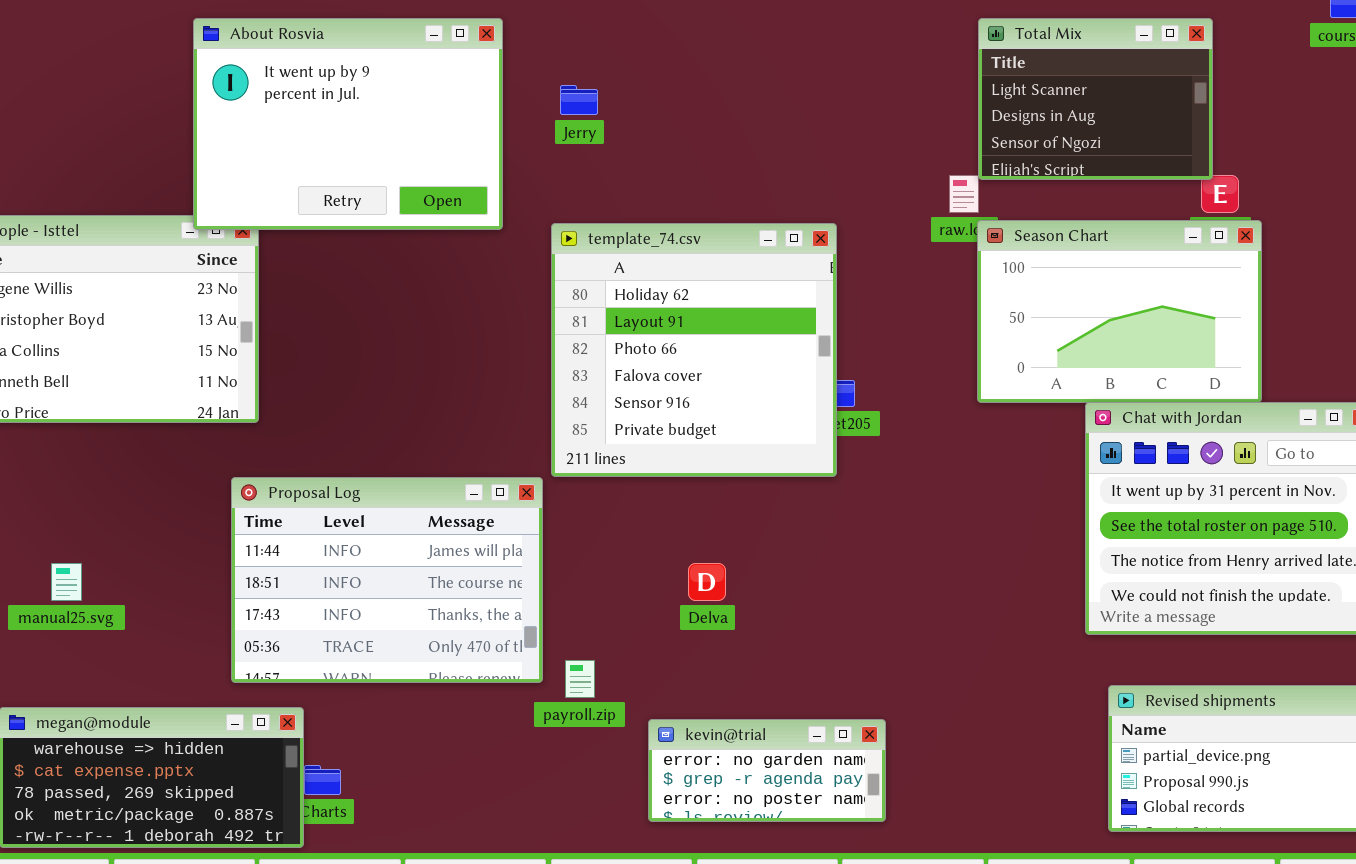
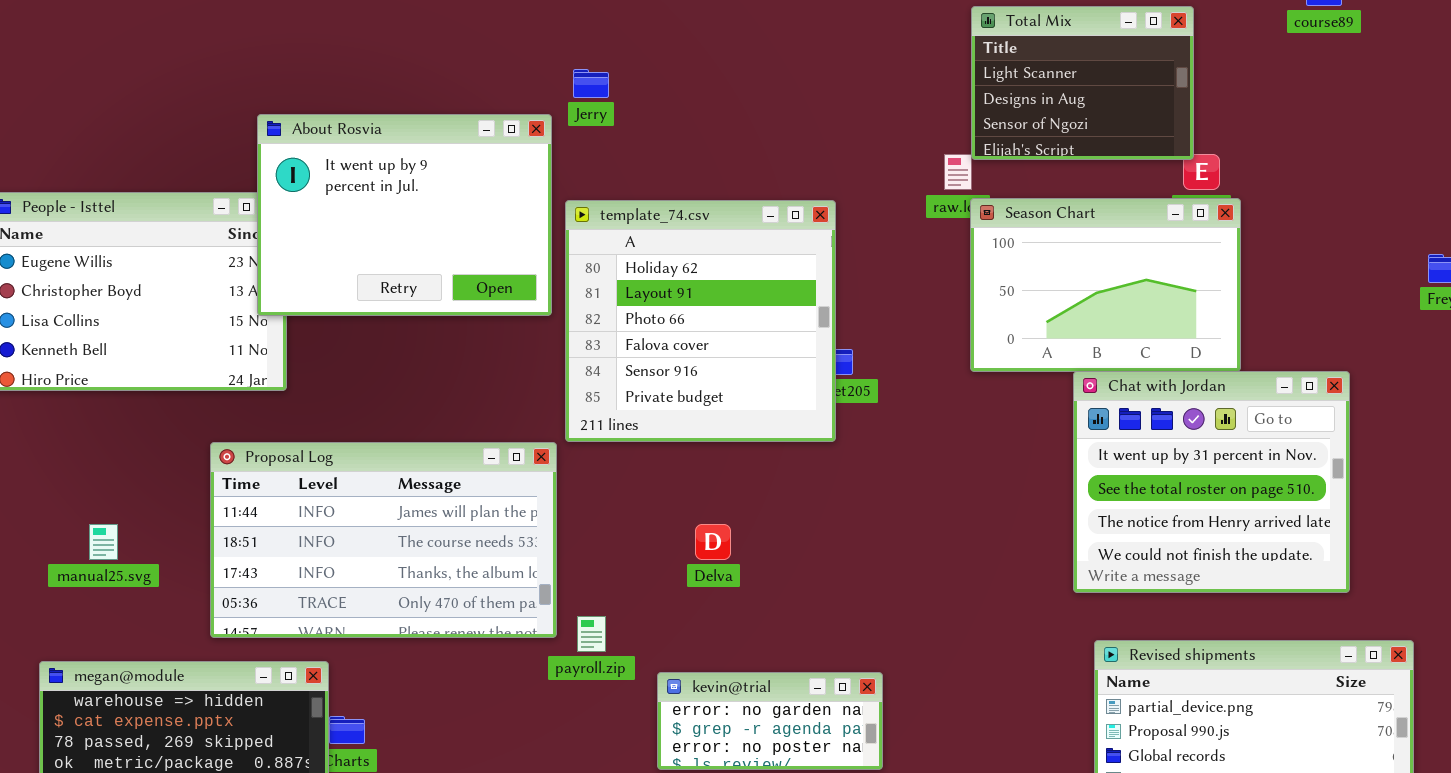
About Rosvia: [193,18,503,230] -> [257,114,552,316], moved
Proposal Log: [231,477,543,683] -> [210,442,557,638], resized

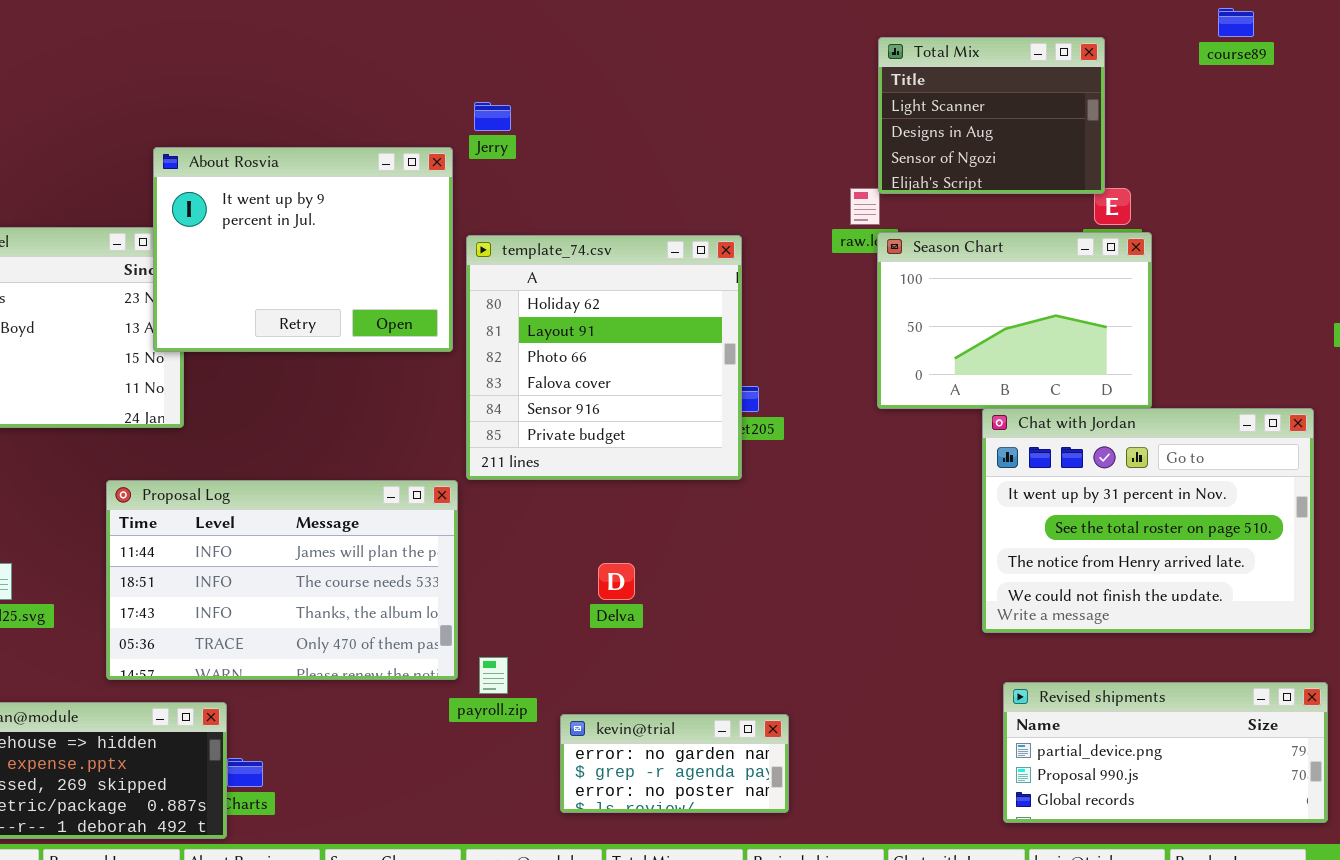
Chat with Jordan: [1073,371,1350,593] -> [982,408,1314,633], resized

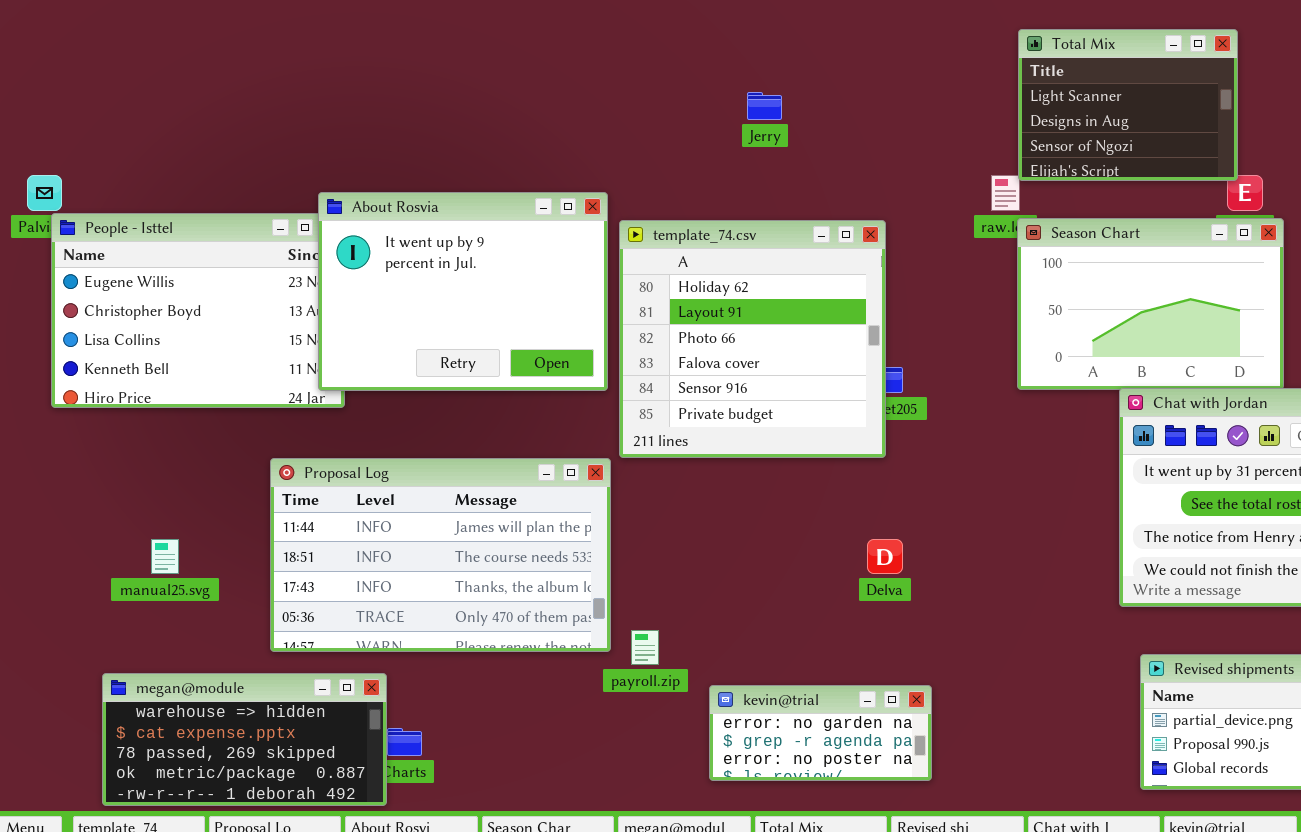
Jerry: [474,102,511,131] -> [747,92,782,120], moved
About Rosvia: [153,147,453,352] -> [318,192,608,391], moved
Delva: [598,563,635,600] -> [867,539,903,574], moved

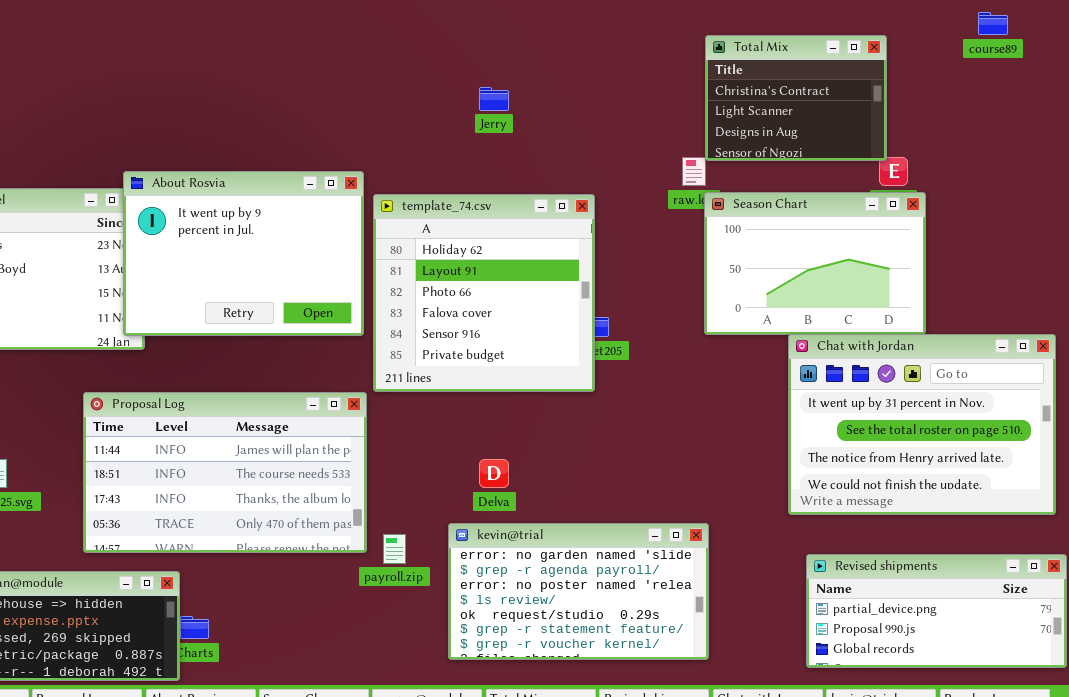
Total Mix: [1018,29,1238,181] -> [705,35,887,161], scrolled up 1 row
Delva: [867,539,903,574] -> [479,459,509,488], moved
kevin@trial: [709,685,932,781] -> [448,523,709,660], resized

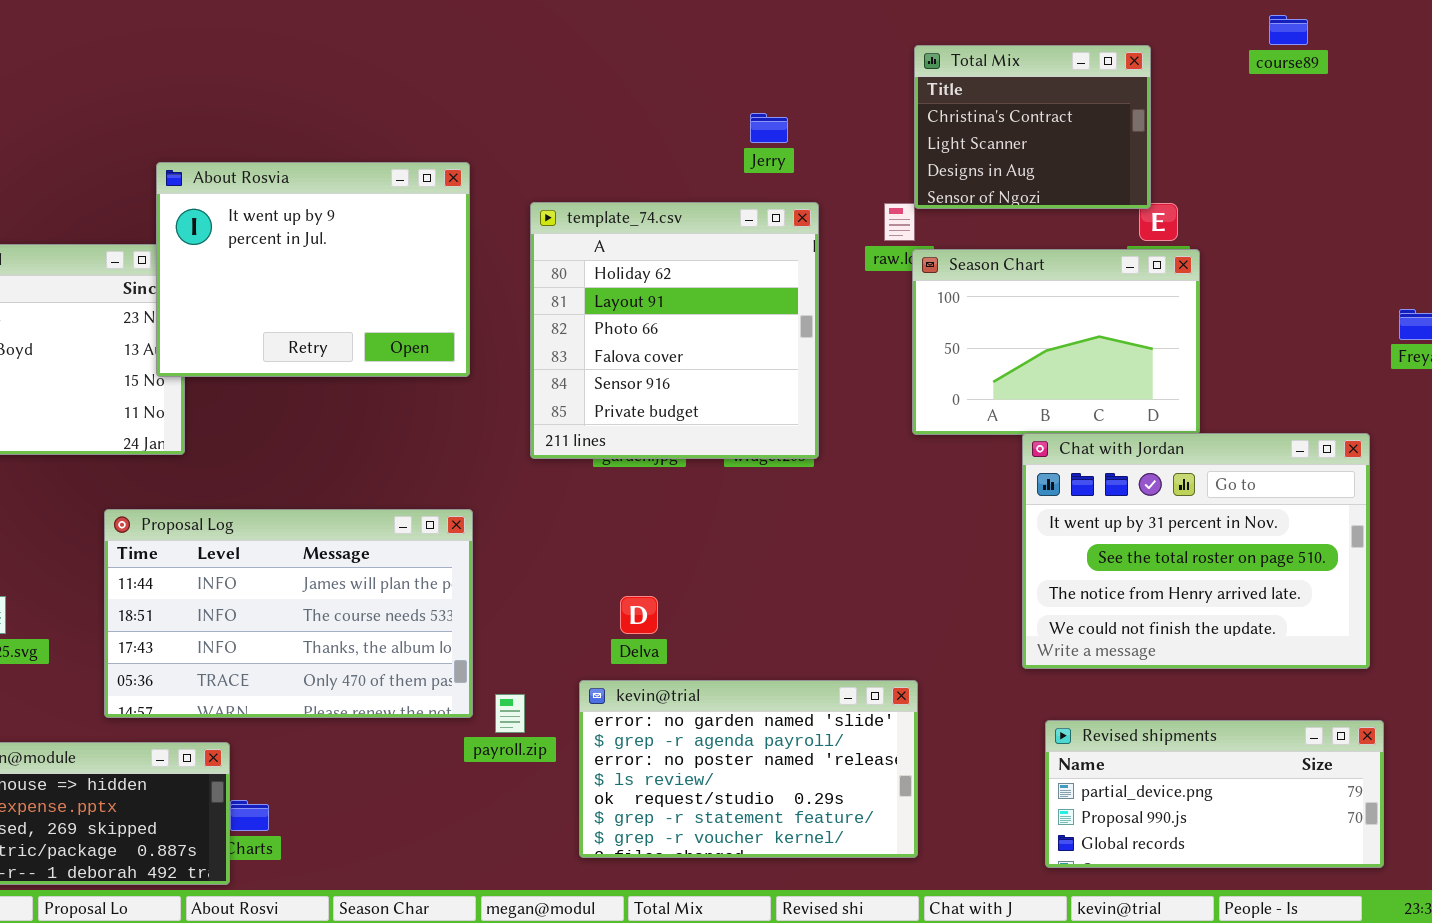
Jerry: [479,87,509,111] -> [750,113,788,143], moved
About Rosvia: [123,171,364,336] -> [156,162,470,377], moved
template_74.csv: [373,194,595,392] -> [530,202,819,459], moved

